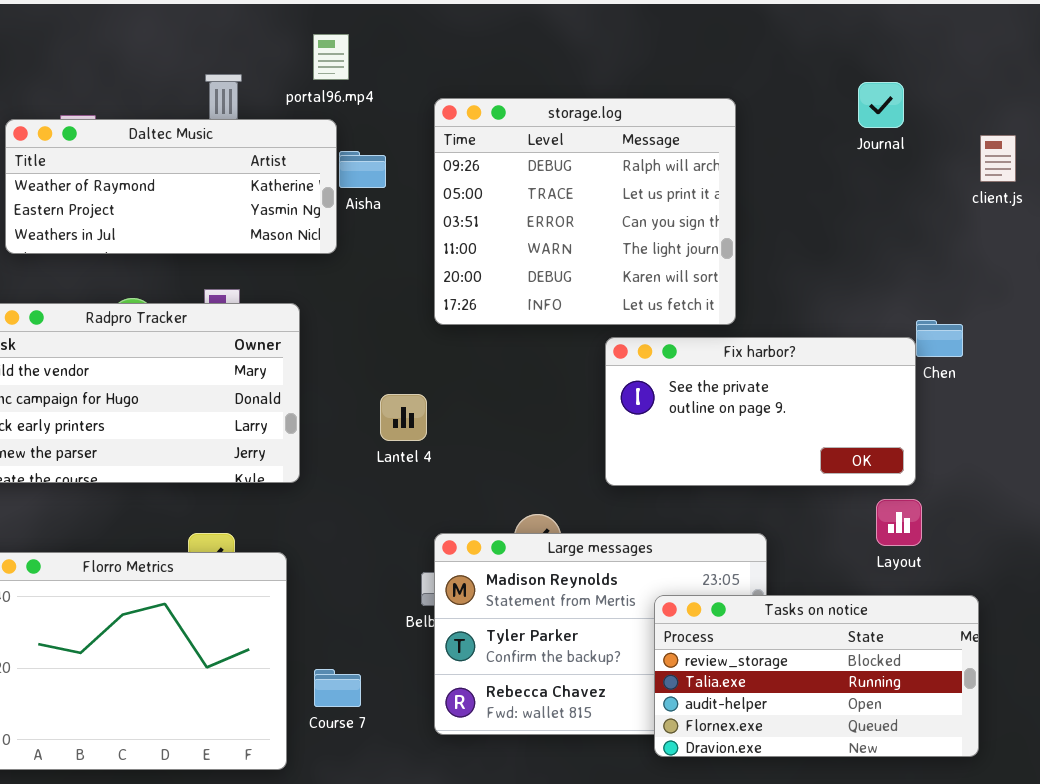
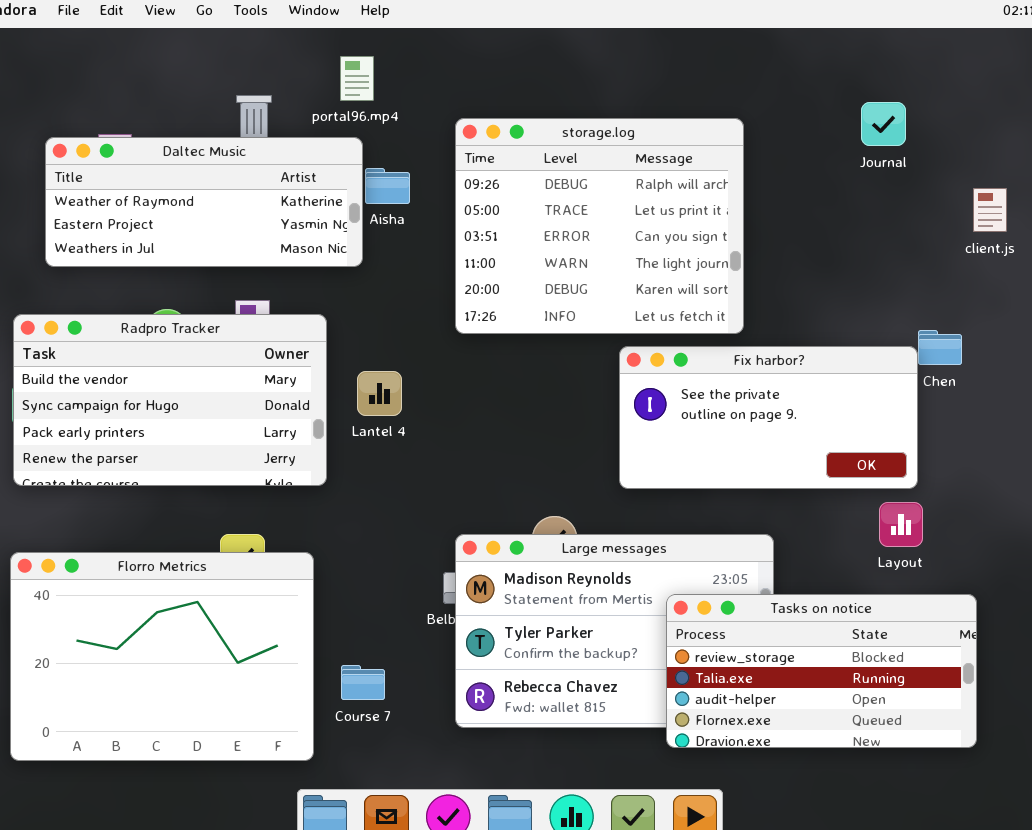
client.js: [980,135,1016,182] -> [973,188,1007,232], moved
Lantel 4: [380,394,427,441] -> [357,371,402,416], moved

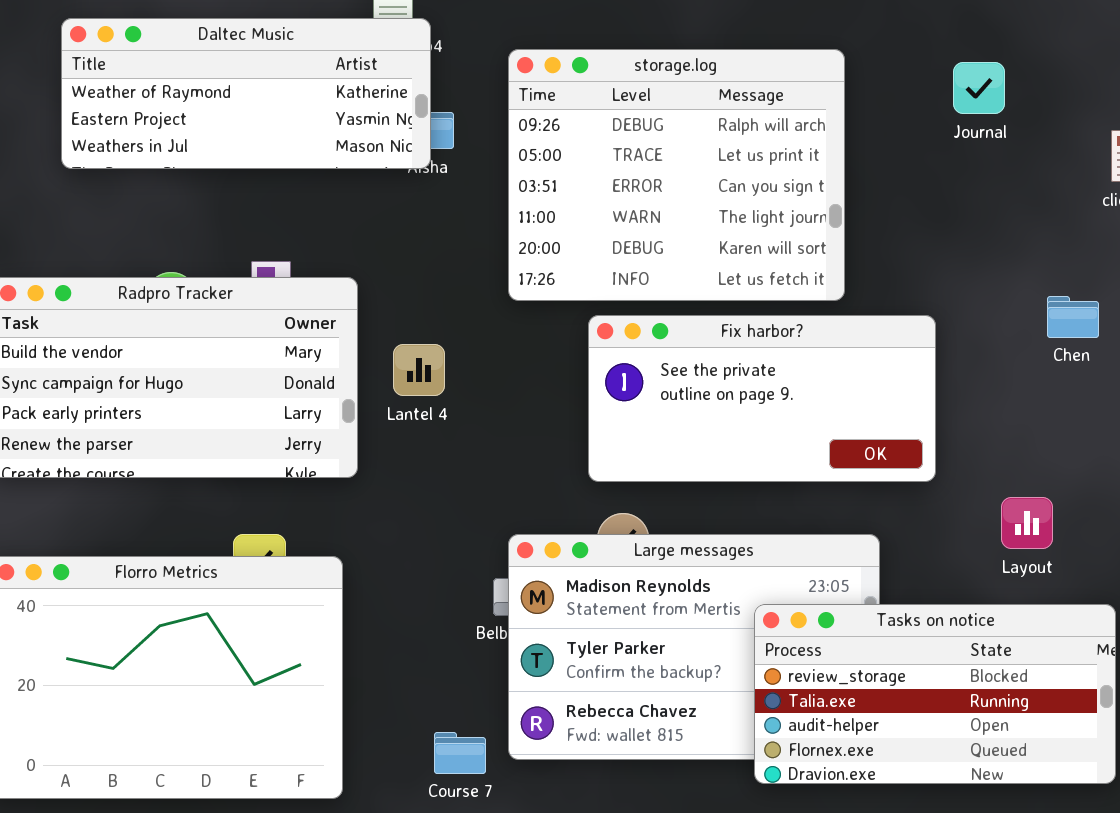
Journal: [861,102,906,146] -> [953,62,1005,114], moved
Daltec Music: [45,137,363,267] -> [61,18,431,169], moved
Fix harbor?: [619,346,918,489] -> [588,315,936,482], moved
Course 7: [341,665,385,700] -> [434,732,486,774], moved

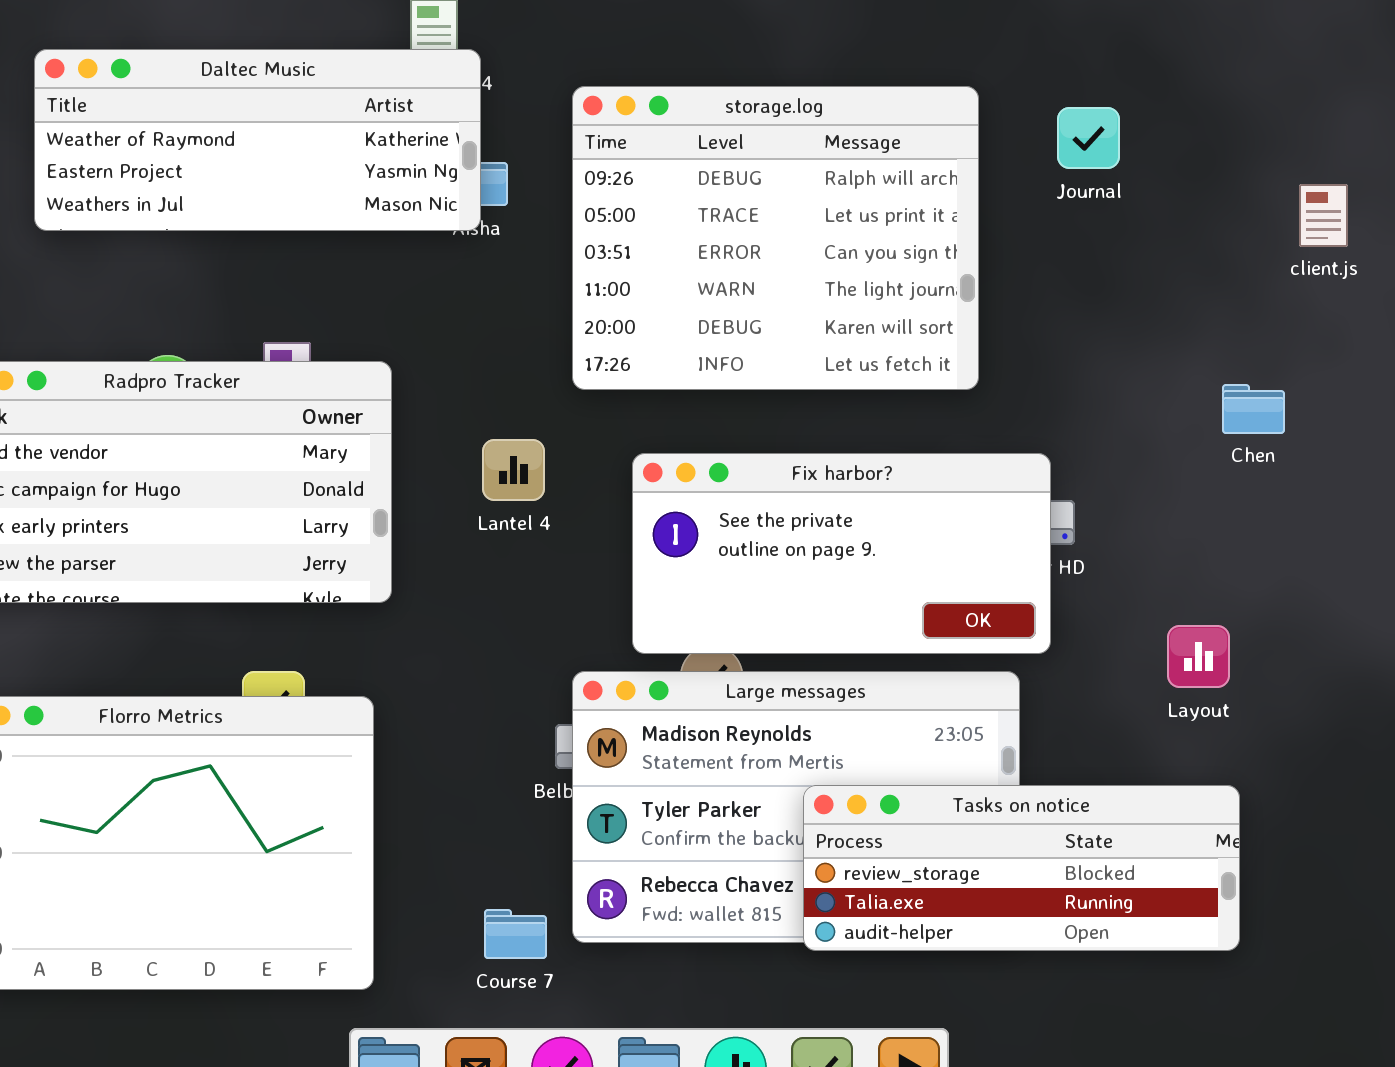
Journal: [953,62,1005,114] -> [1057,107,1120,169], moved
Fix harbor?: [588,315,936,482] -> [632,453,1051,654], moved
Lantel 4: [393,344,445,396] -> [482,439,545,501], moved
Tasks on notice: [754,604,1116,784] -> [803,785,1240,951], moved, resized

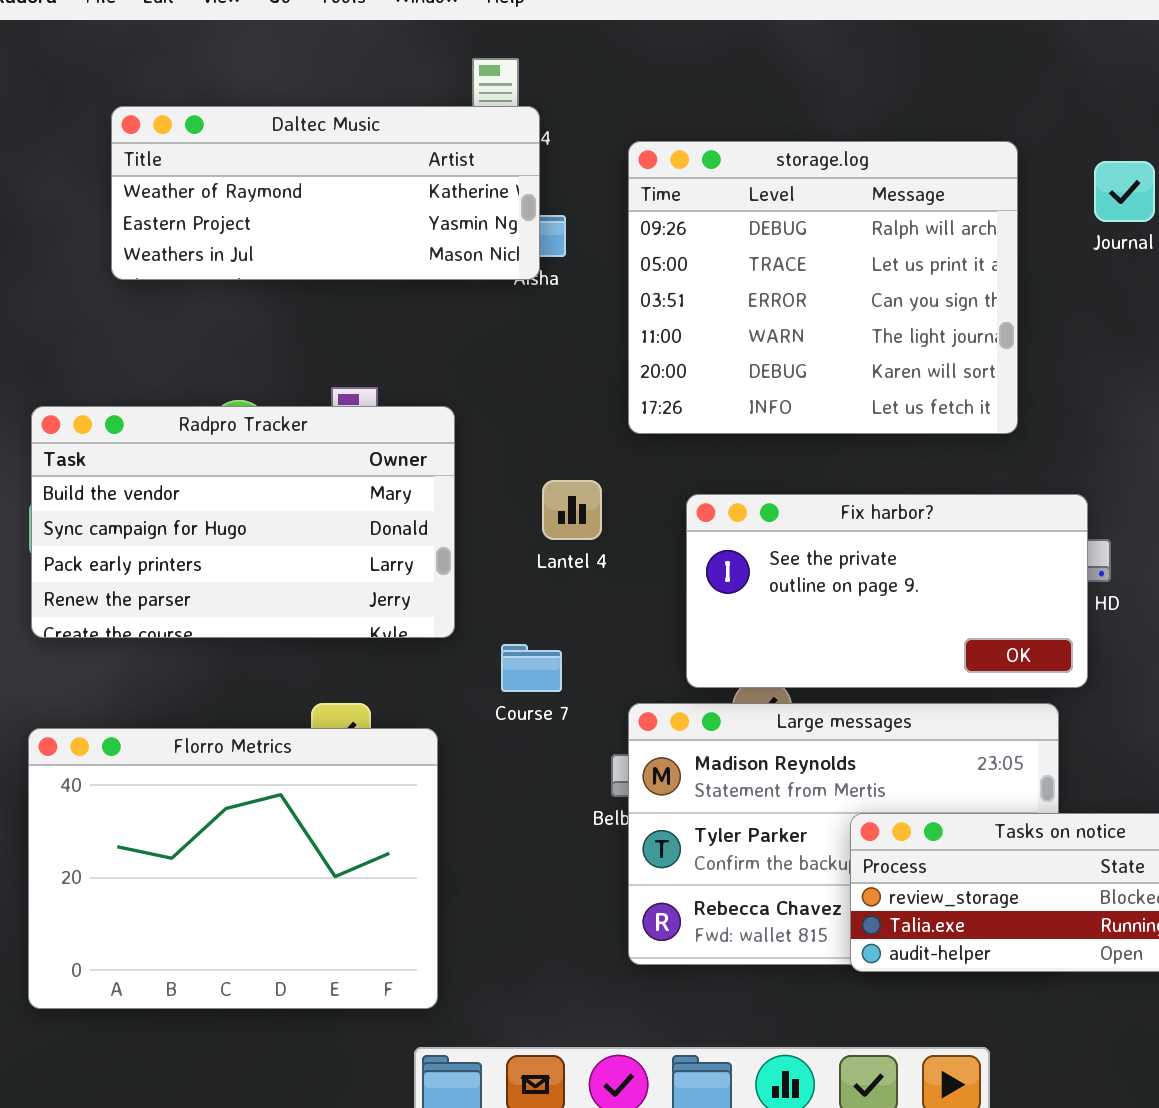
Course 7: [484,909,547,959] -> [501,644,562,692], moved

